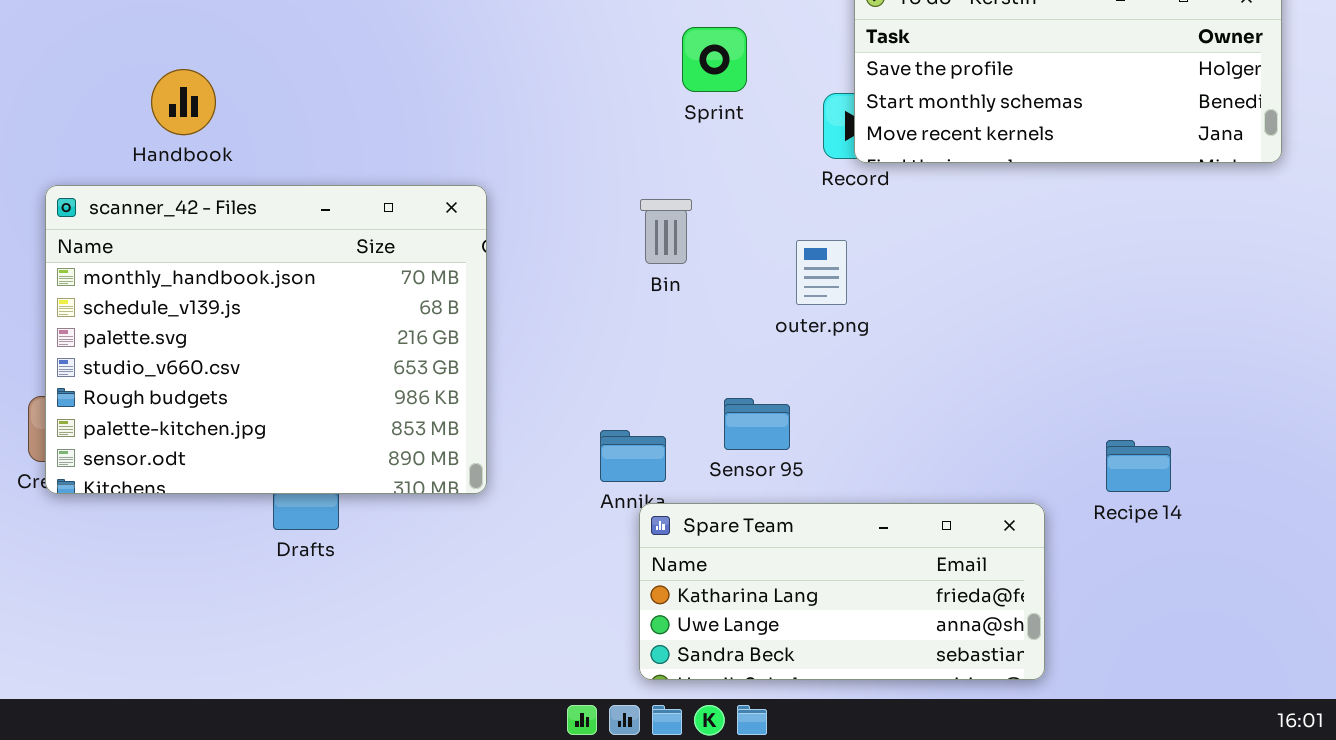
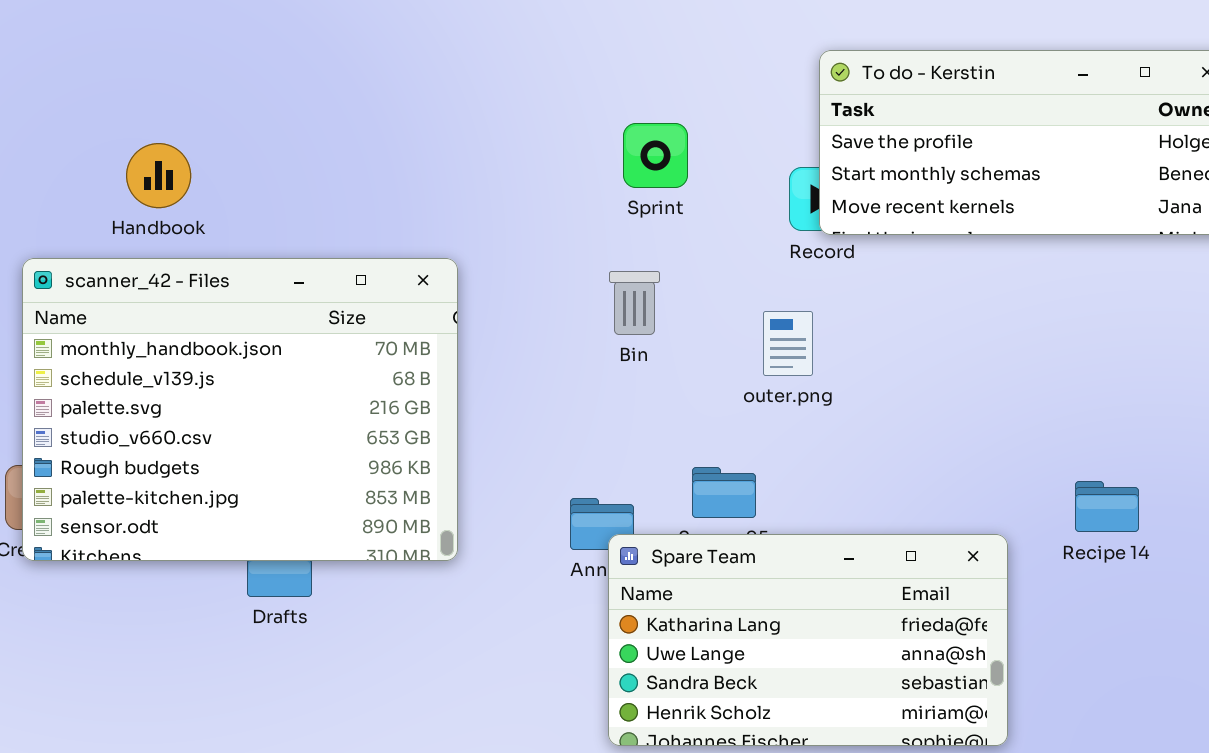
Sprint: [682,27,747,92] -> [623,123,688,188], moved
Recipe 14: [1106,440,1171,492] -> [1075,481,1139,532], moved
Spare Team: [639,503,1045,680] -> [608,534,1008,746], resized

